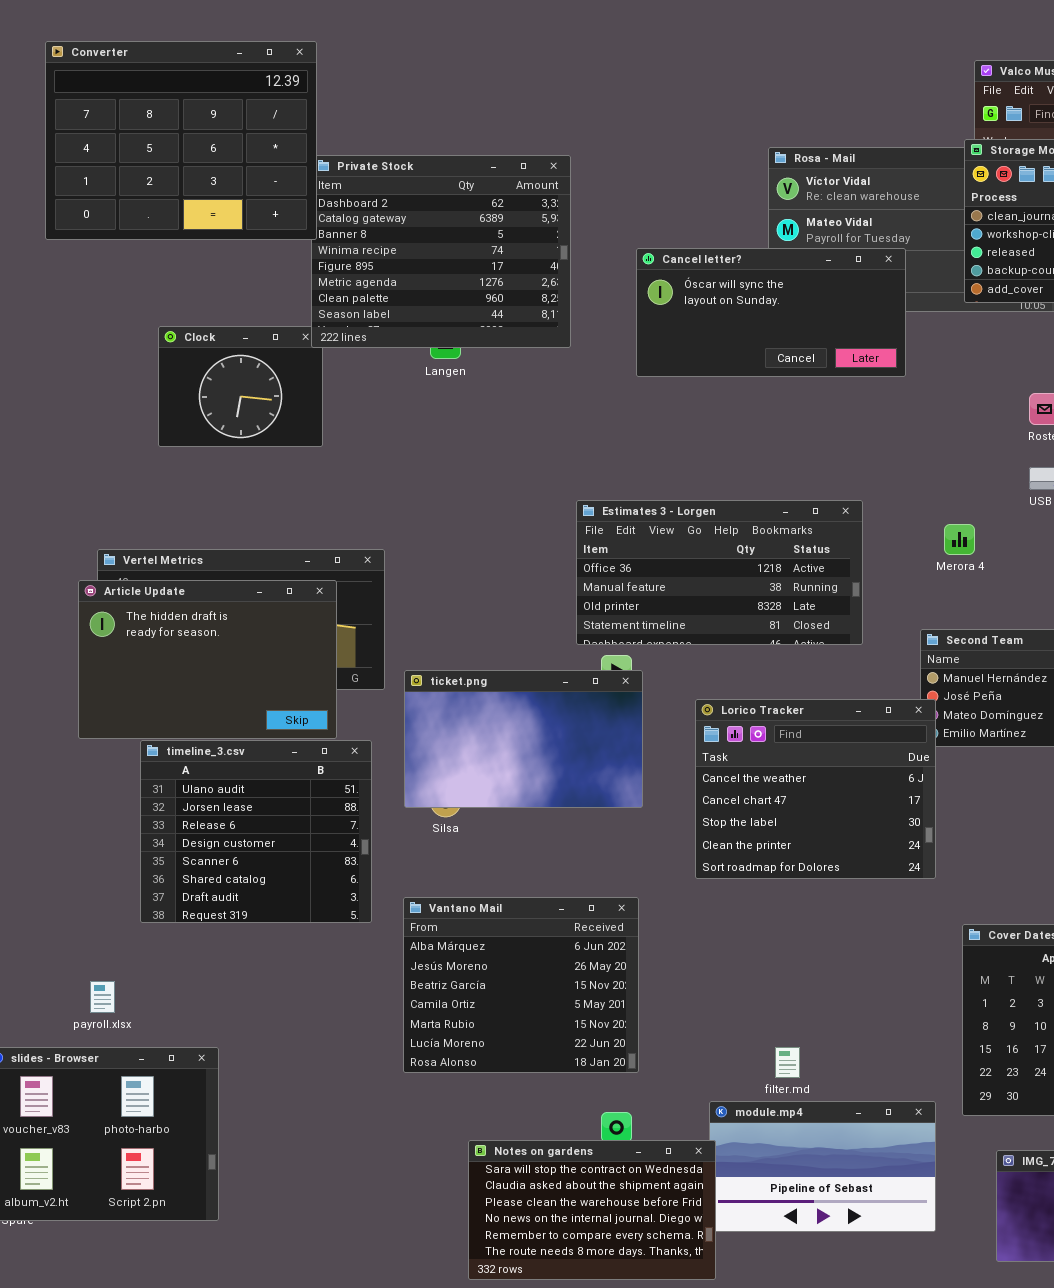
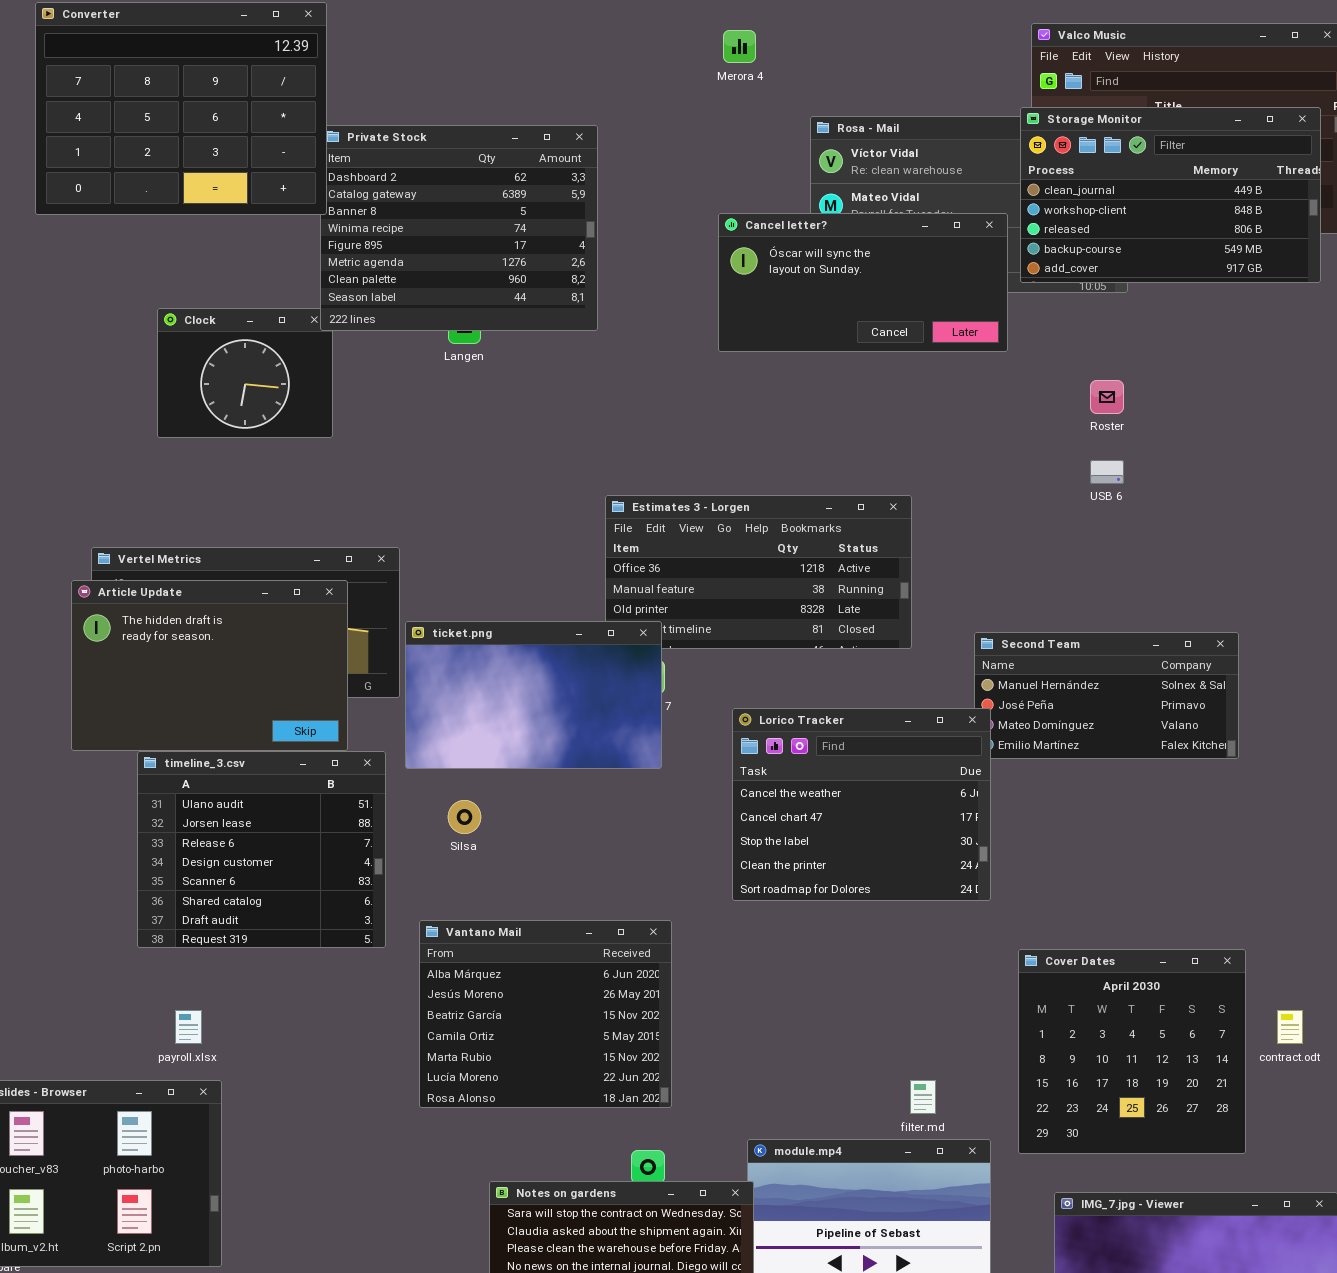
Cancel letter?: [636,248,906,377] -> [718,213,1008,352], moved
Merora 4: [944,524,975,555] -> [723,30,756,63], moved
ticket.png: [404,670,643,808] -> [405,621,662,769], moved
payroll.xlsx: [90,981,115,1013] -> [175,1010,202,1044], moved
filter.md: [775,1047,800,1078] -> [910,1080,936,1114], moved

